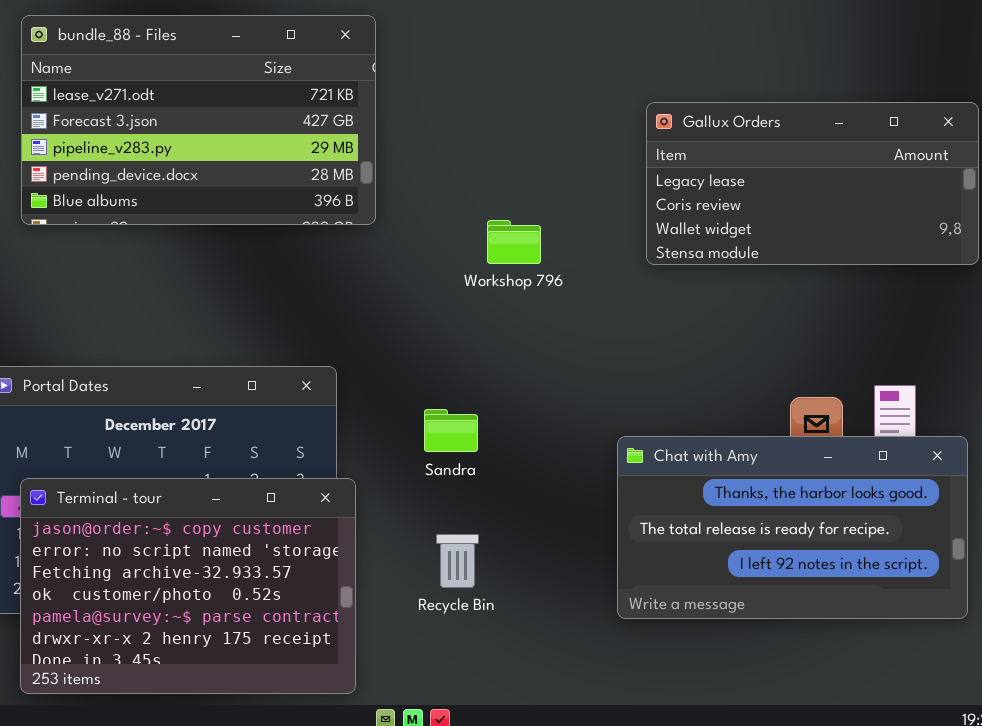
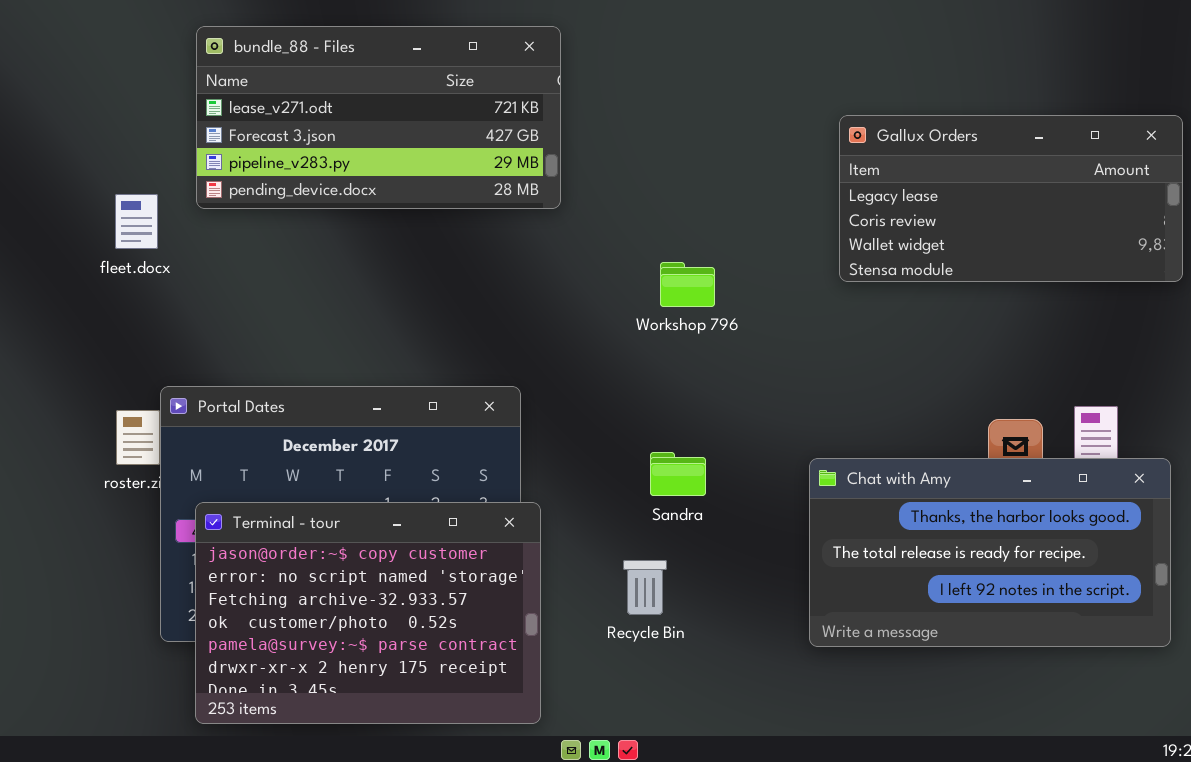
bundle_88 - Files: [21,15,376,225] -> [196,26,561,209], resized
Workshop 796: [487,220,541,264] -> [660,262,715,307], moved
Sandra: [424,409,478,452] -> [650,452,706,496], moved

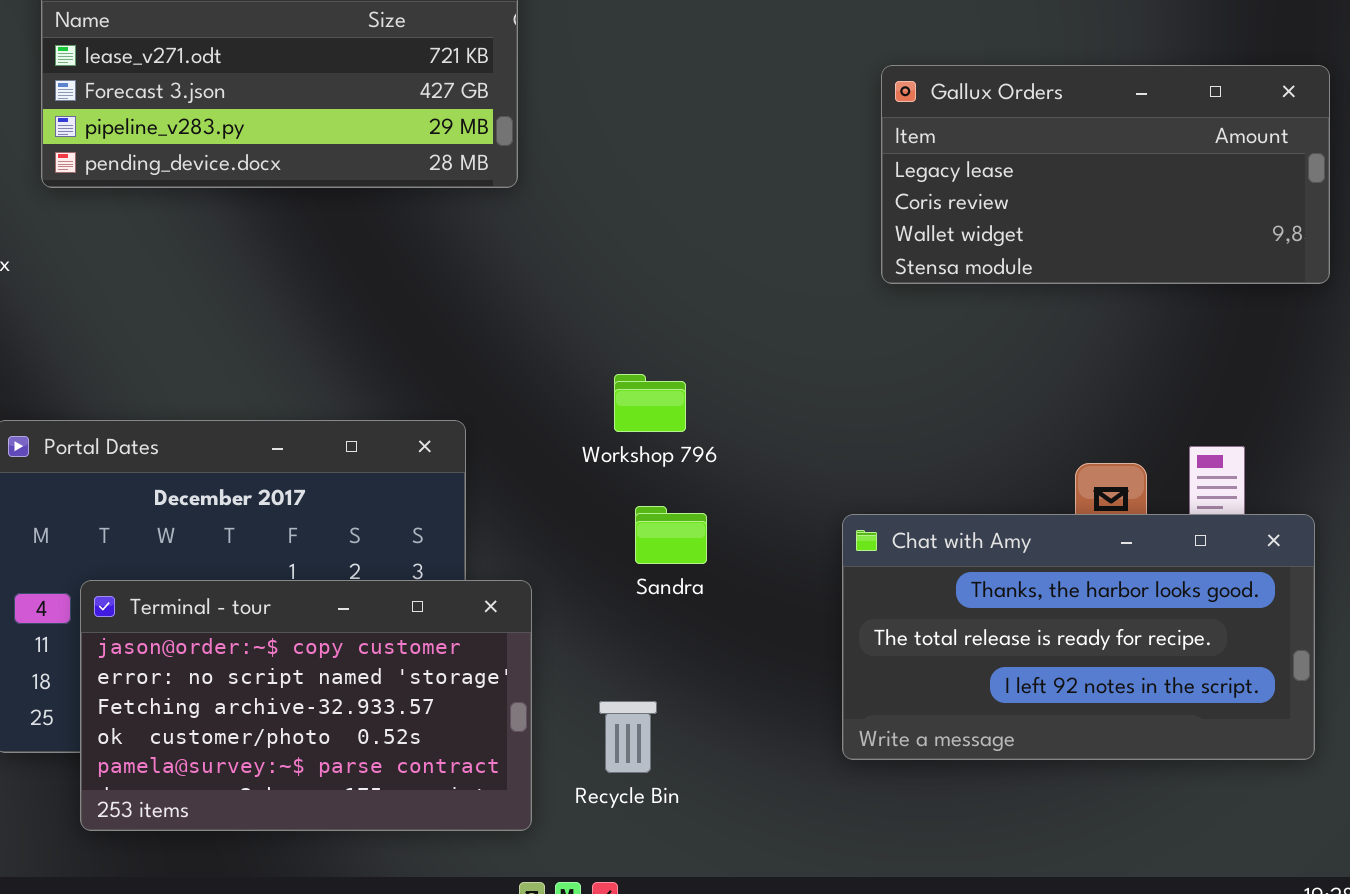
Workshop 796: [660,262,715,307] -> [614,374,686,432], moved
Terminal - tour: [195,502,541,724] -> [80,580,532,831], moved, resized
Recycle Bin: [623,560,667,615] -> [599,701,657,773], moved

